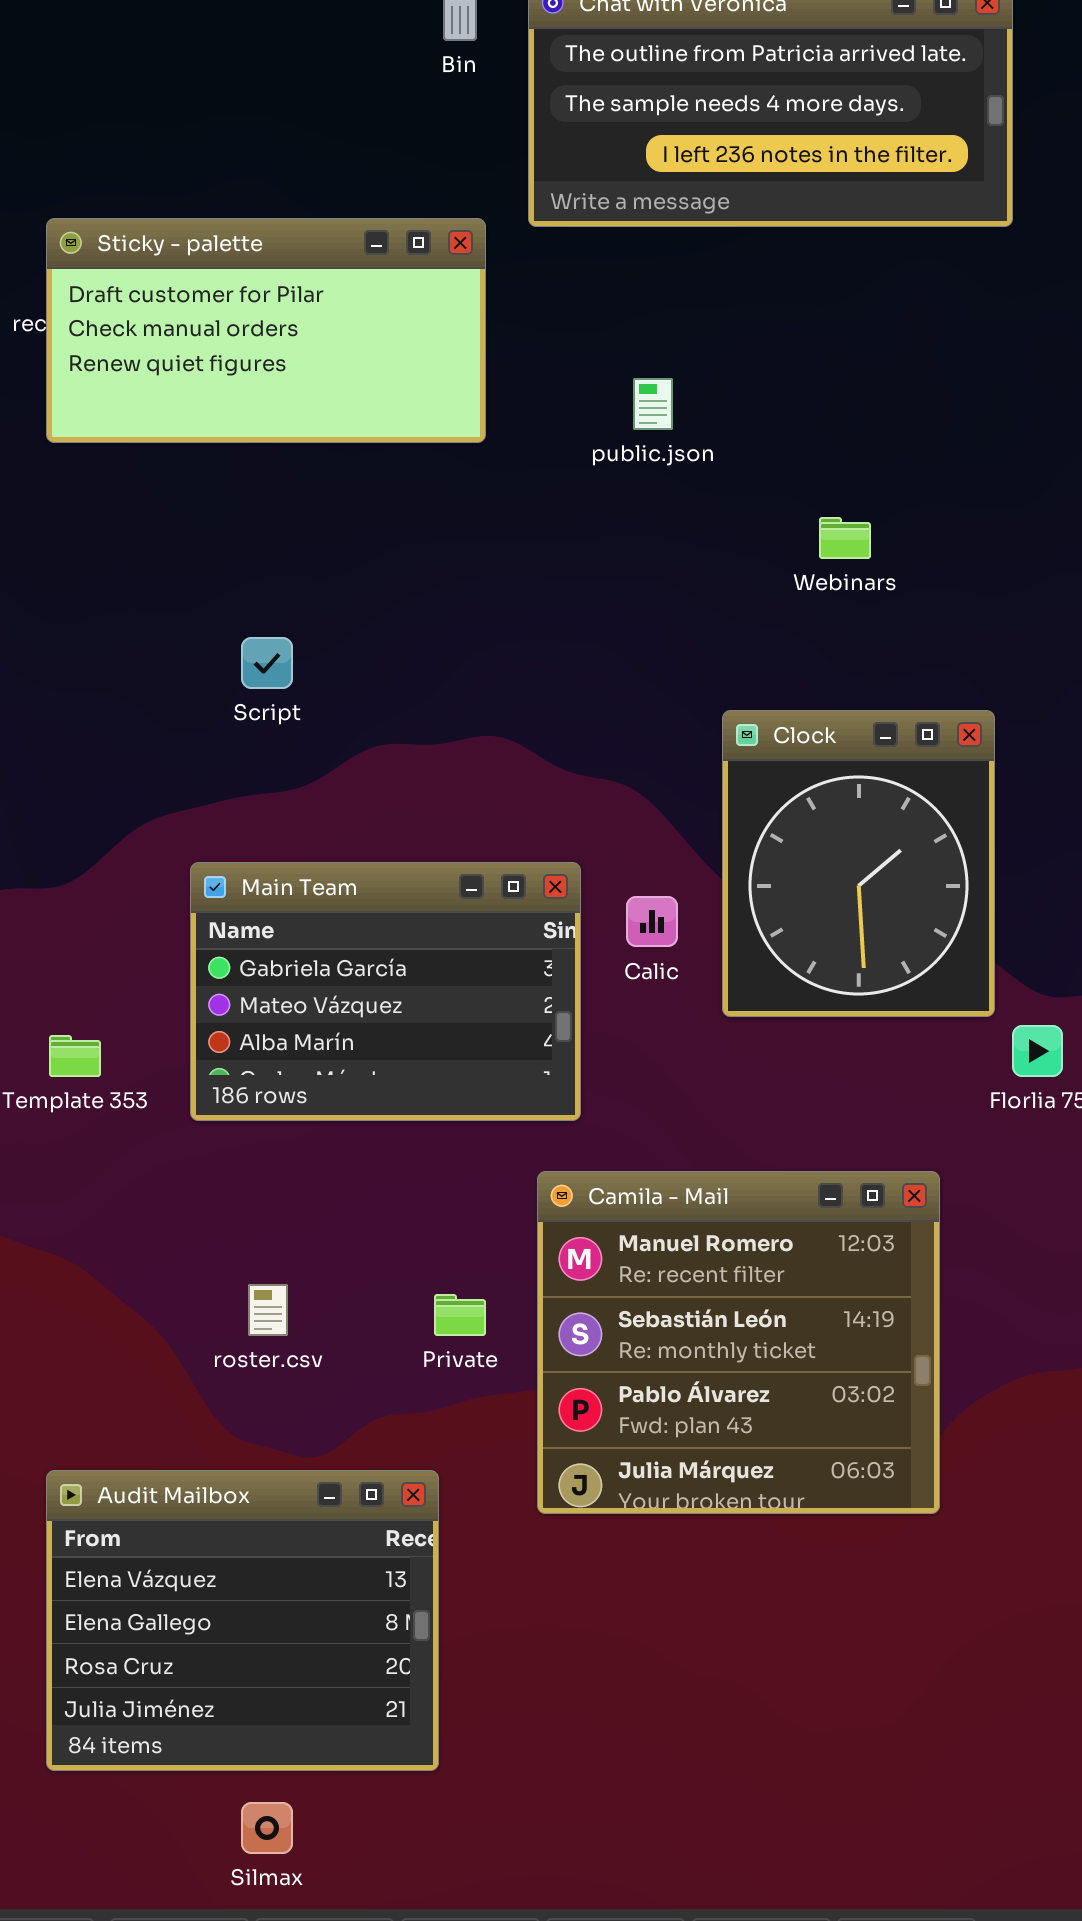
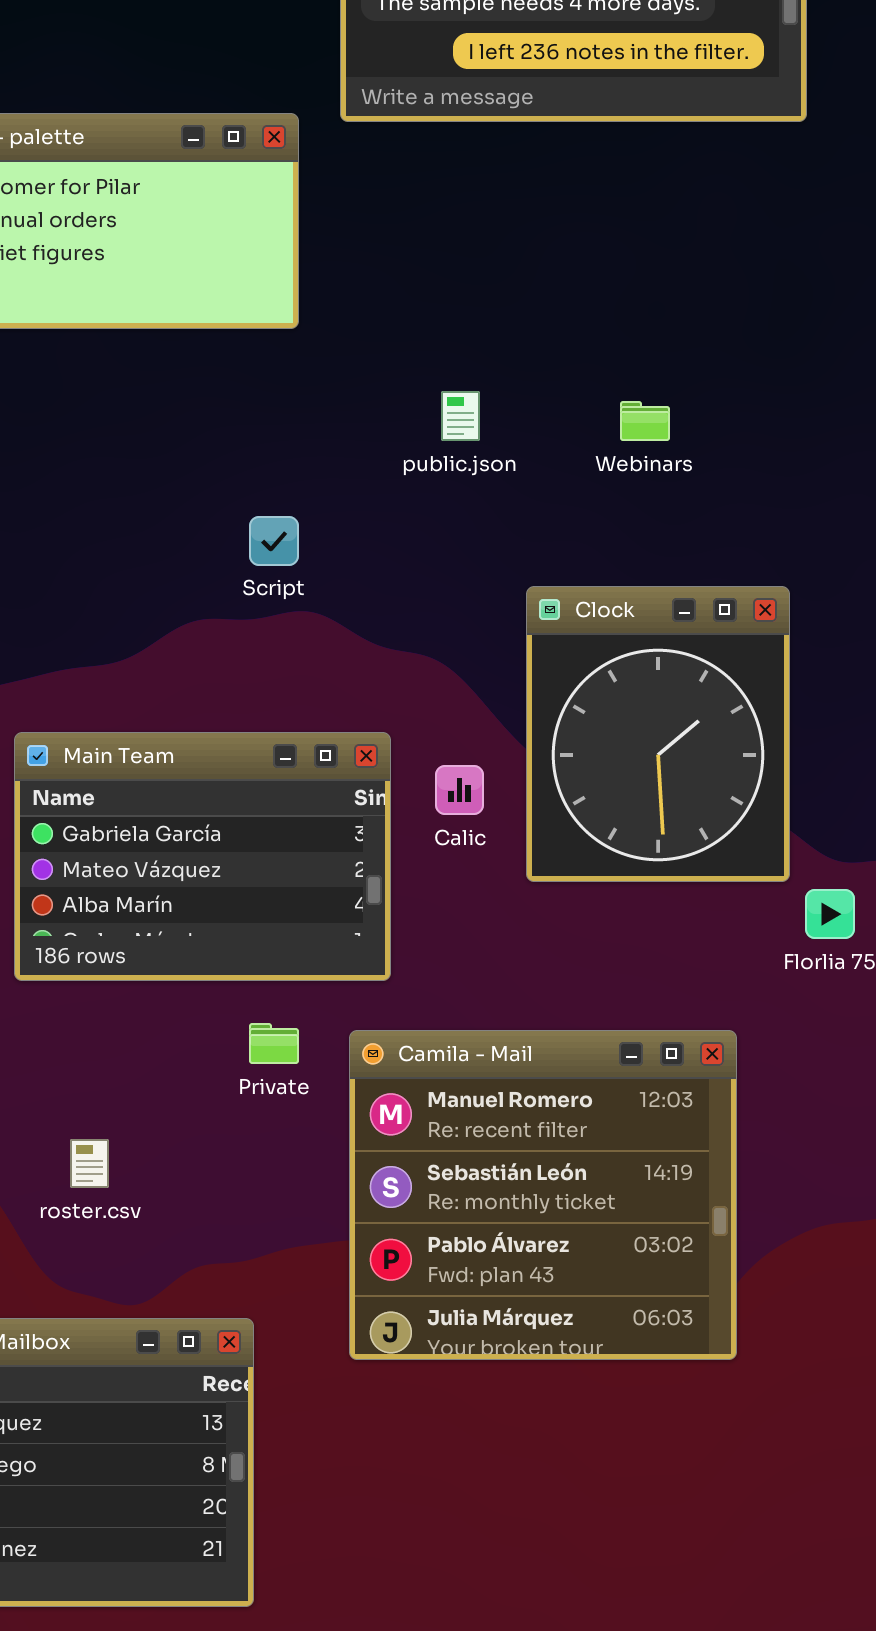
public.json: [633,378,673,430] -> [441,391,480,441], moved
Script: [241,637,293,689] -> [249,516,299,566], moved
Private: [434,1294,486,1336] -> [249,1023,299,1064], moved

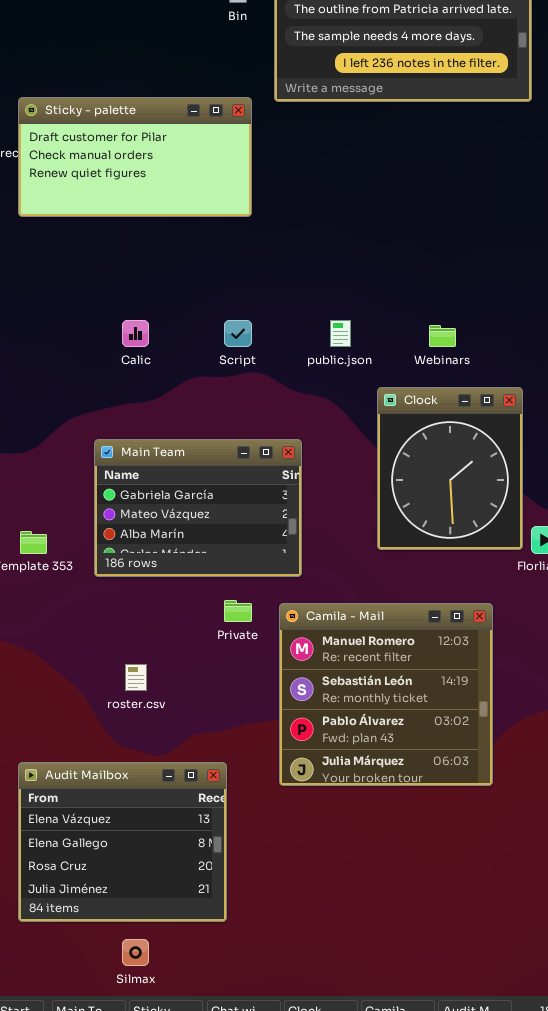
public.json: [441,391,480,441] -> [330,320,351,347], moved
Webinars: [620,401,670,441] -> [429,325,456,347], moved
Clock: [526,586,790,882] -> [377,387,523,550], moved
Calic: [435,765,484,815] -> [122,320,149,347], moved

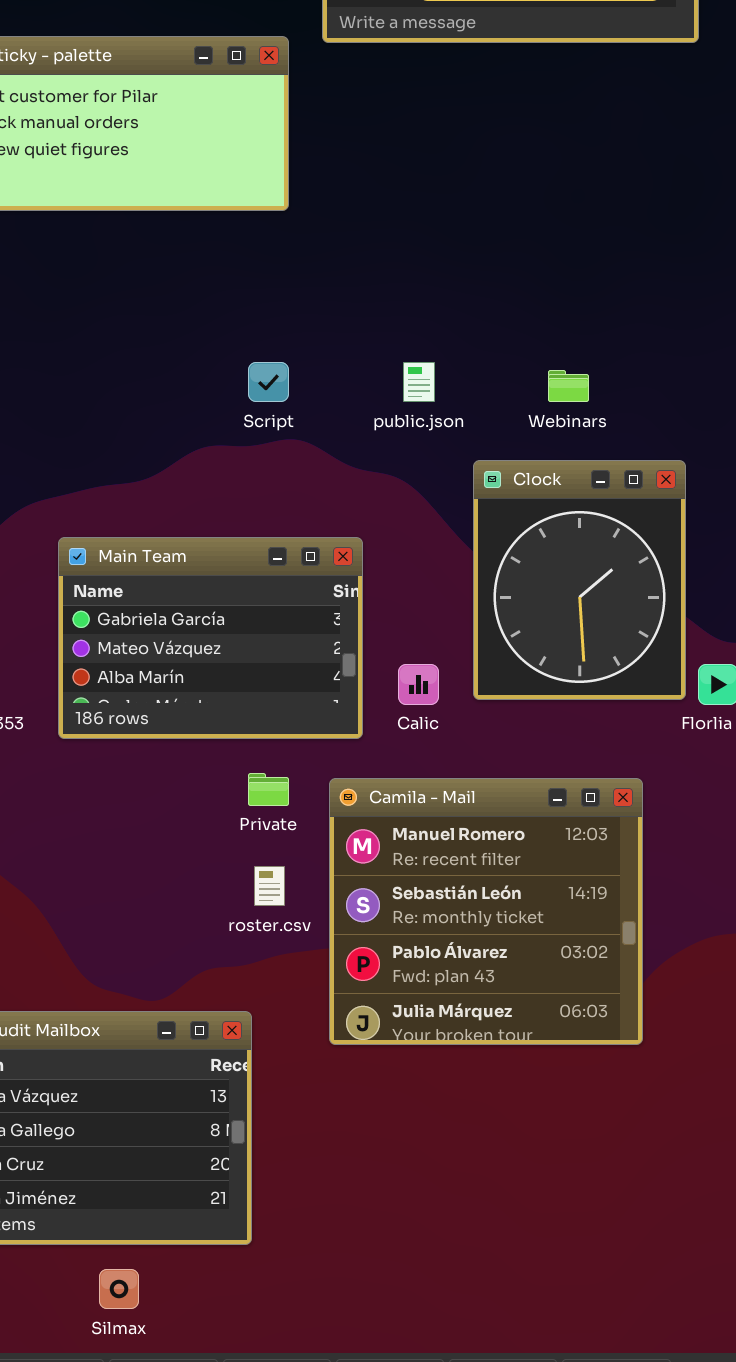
Calic: [122,320,149,347] -> [398,664,439,705], moved
roster.csv: [125,664,147,691] -> [254,866,285,906], moved

